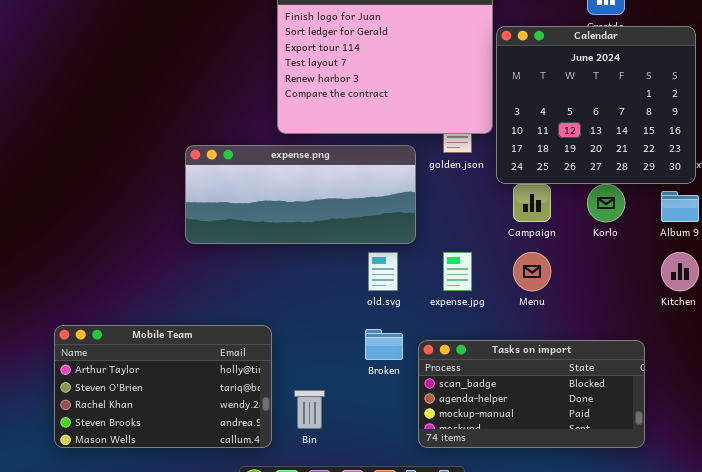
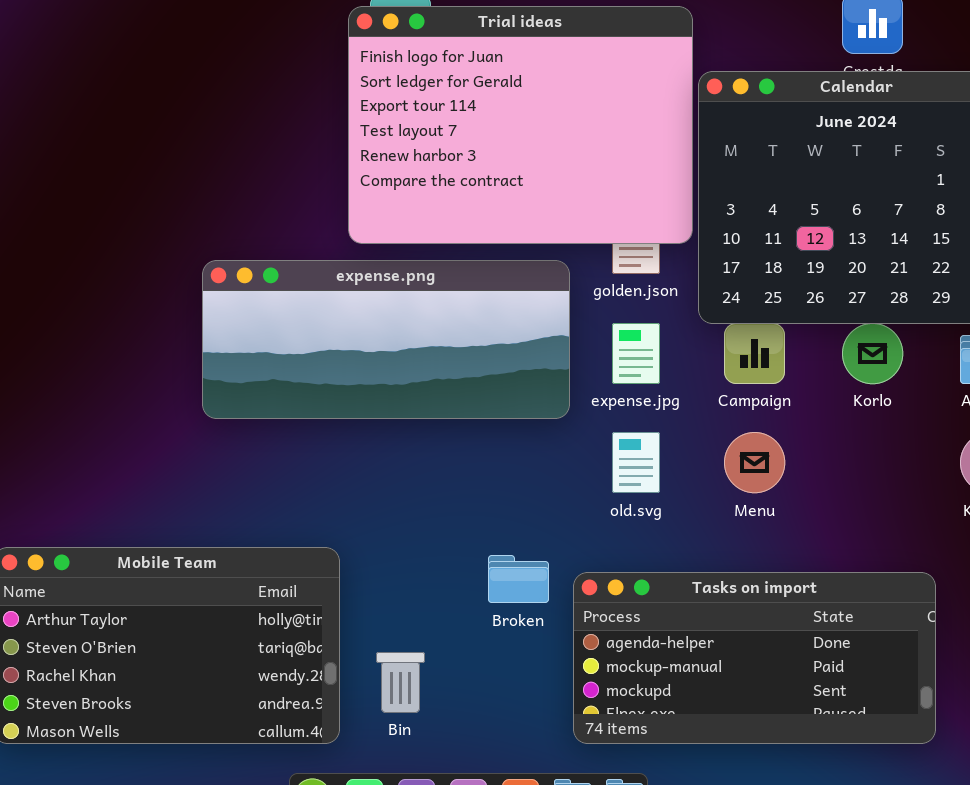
old.svg: [368,252,398,291] -> [612,432,660,493], moved
expense.jpg: [443,252,472,291] -> [612,323,660,384], moved
Tasks on import: [418,340,645,448] -> [573,572,936,744], scrolled down 1 row

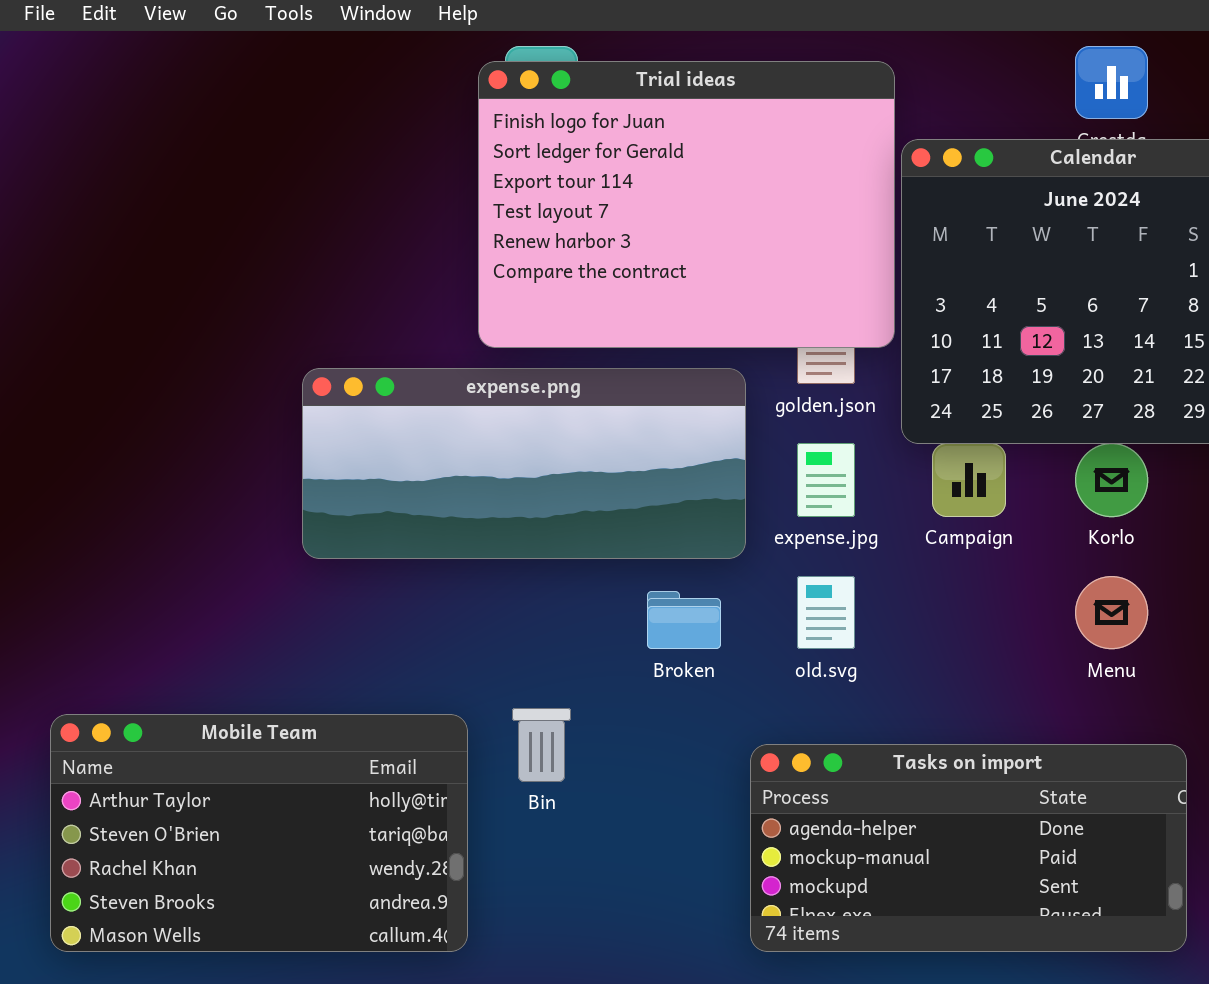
Menu: [724,432,785,493] -> [1075,576,1148,649], moved
Broken: [488,555,549,603] -> [647,591,721,649], moved
Bin: [376,652,425,713] -> [512,708,571,782], moved

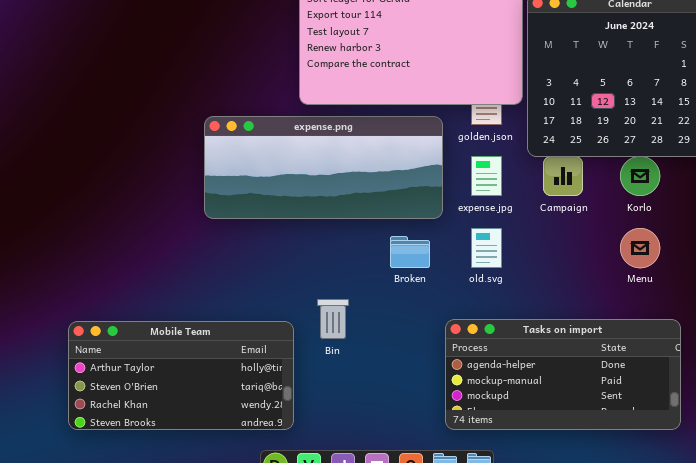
Mobile Team: [50,714,468,952] -> [68,321,294,430], resized

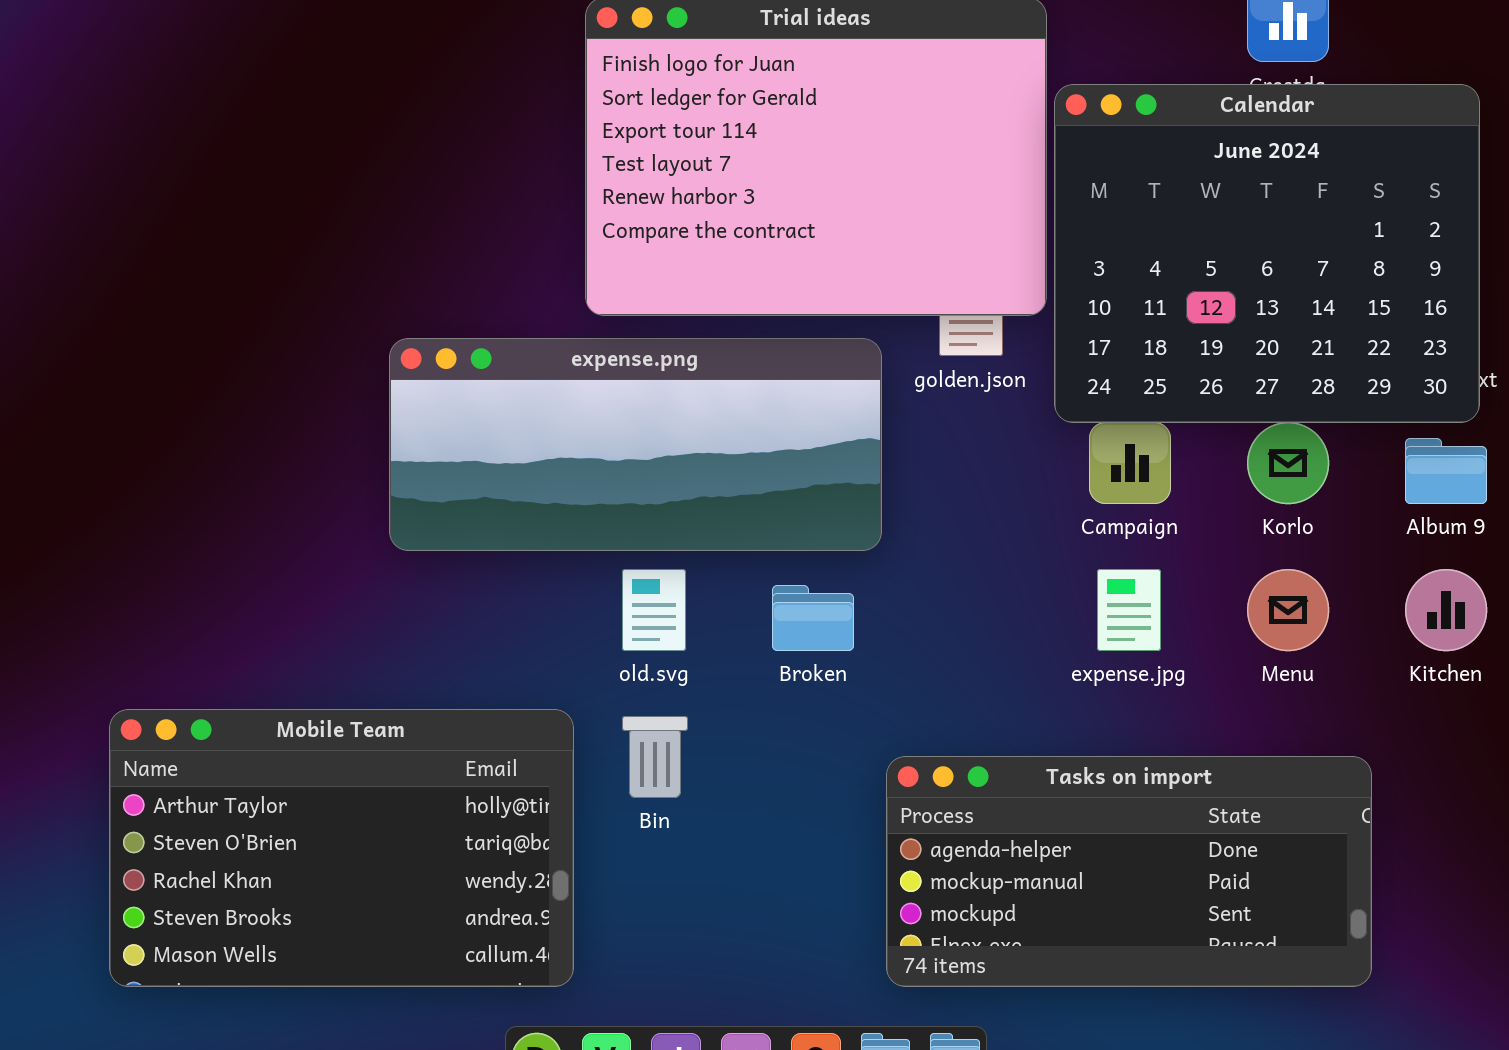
expense.jpg: [471,156,502,196] -> [1097,569,1161,651], moved
old.svg: [471,228,502,268] -> [622,569,686,651], moved
Mobile Team: [68,321,294,430] -> [109,709,574,987], resized

